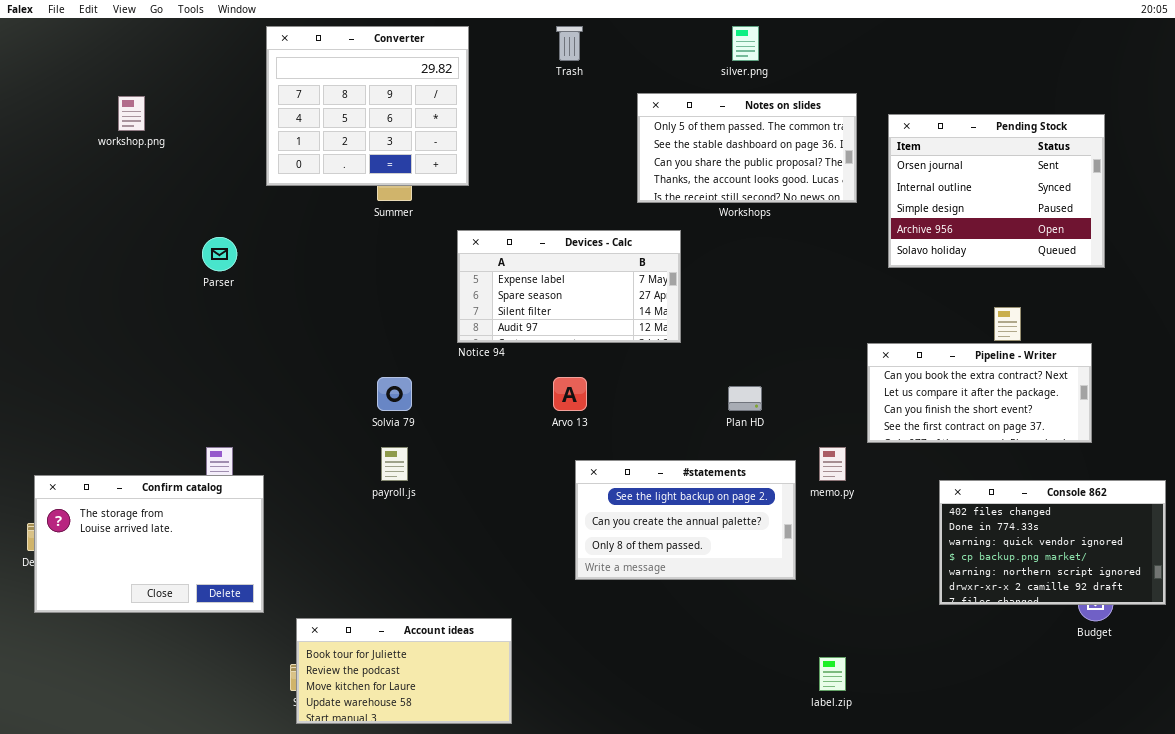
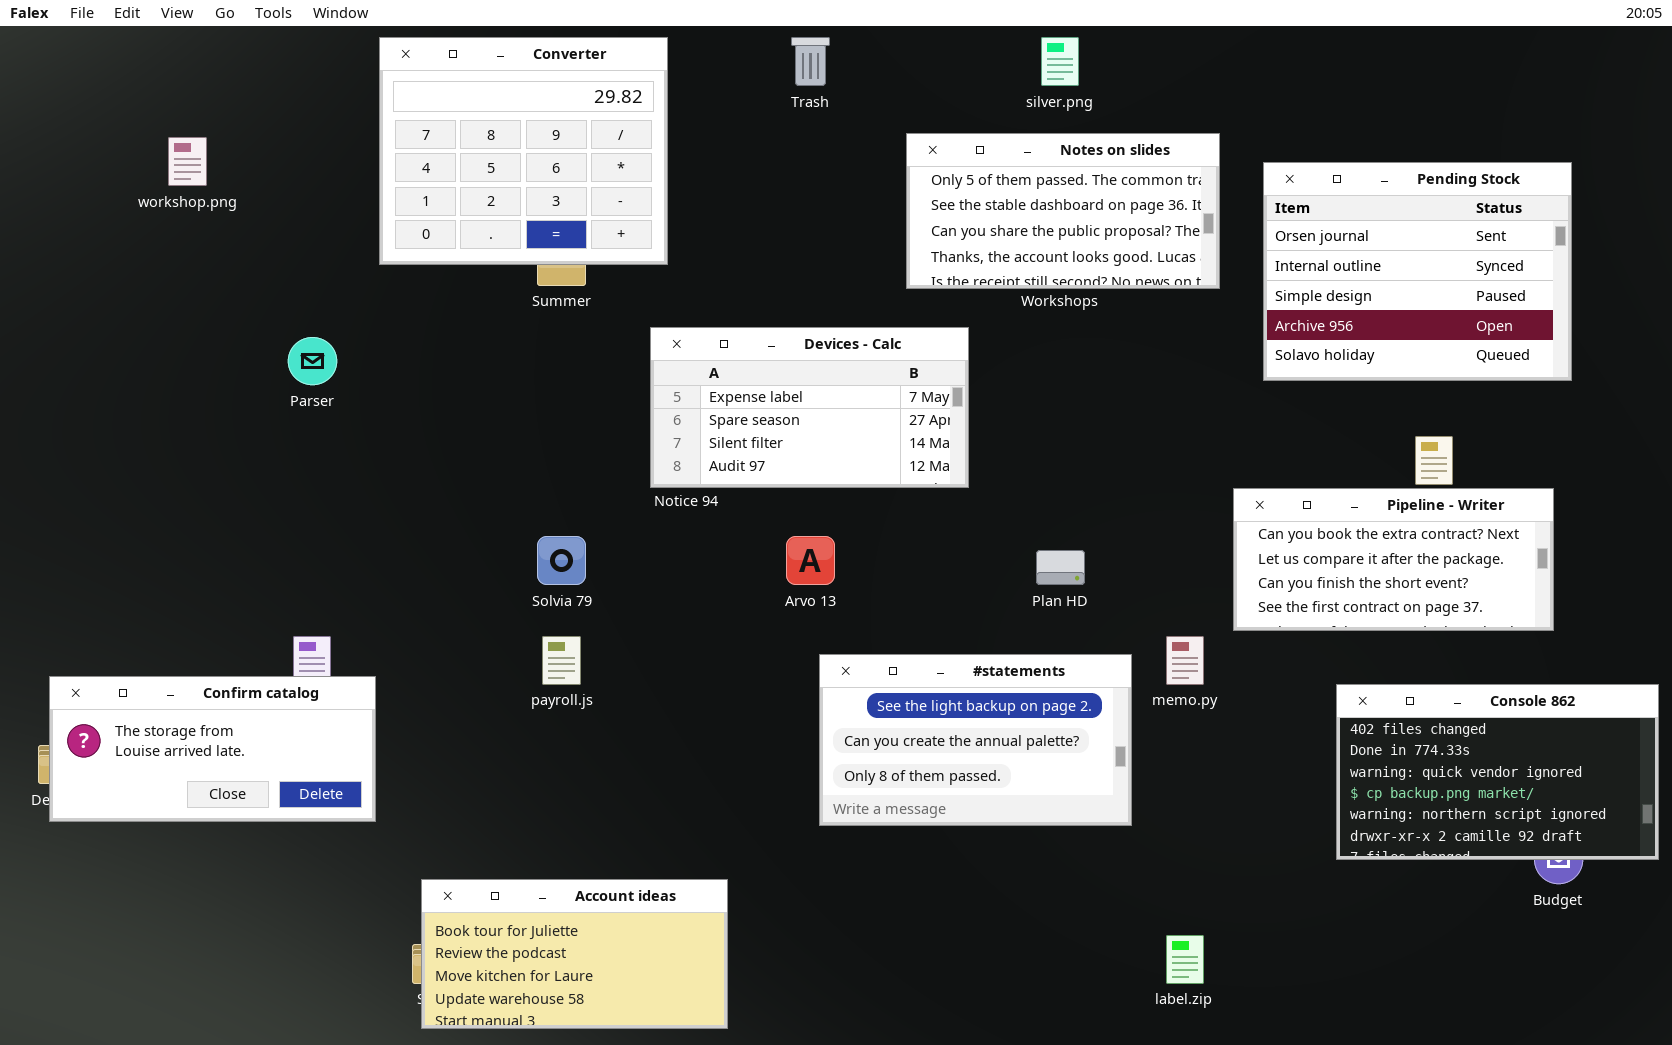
Confirm catalog: [34,475,264,613] -> [49,676,376,822], resized

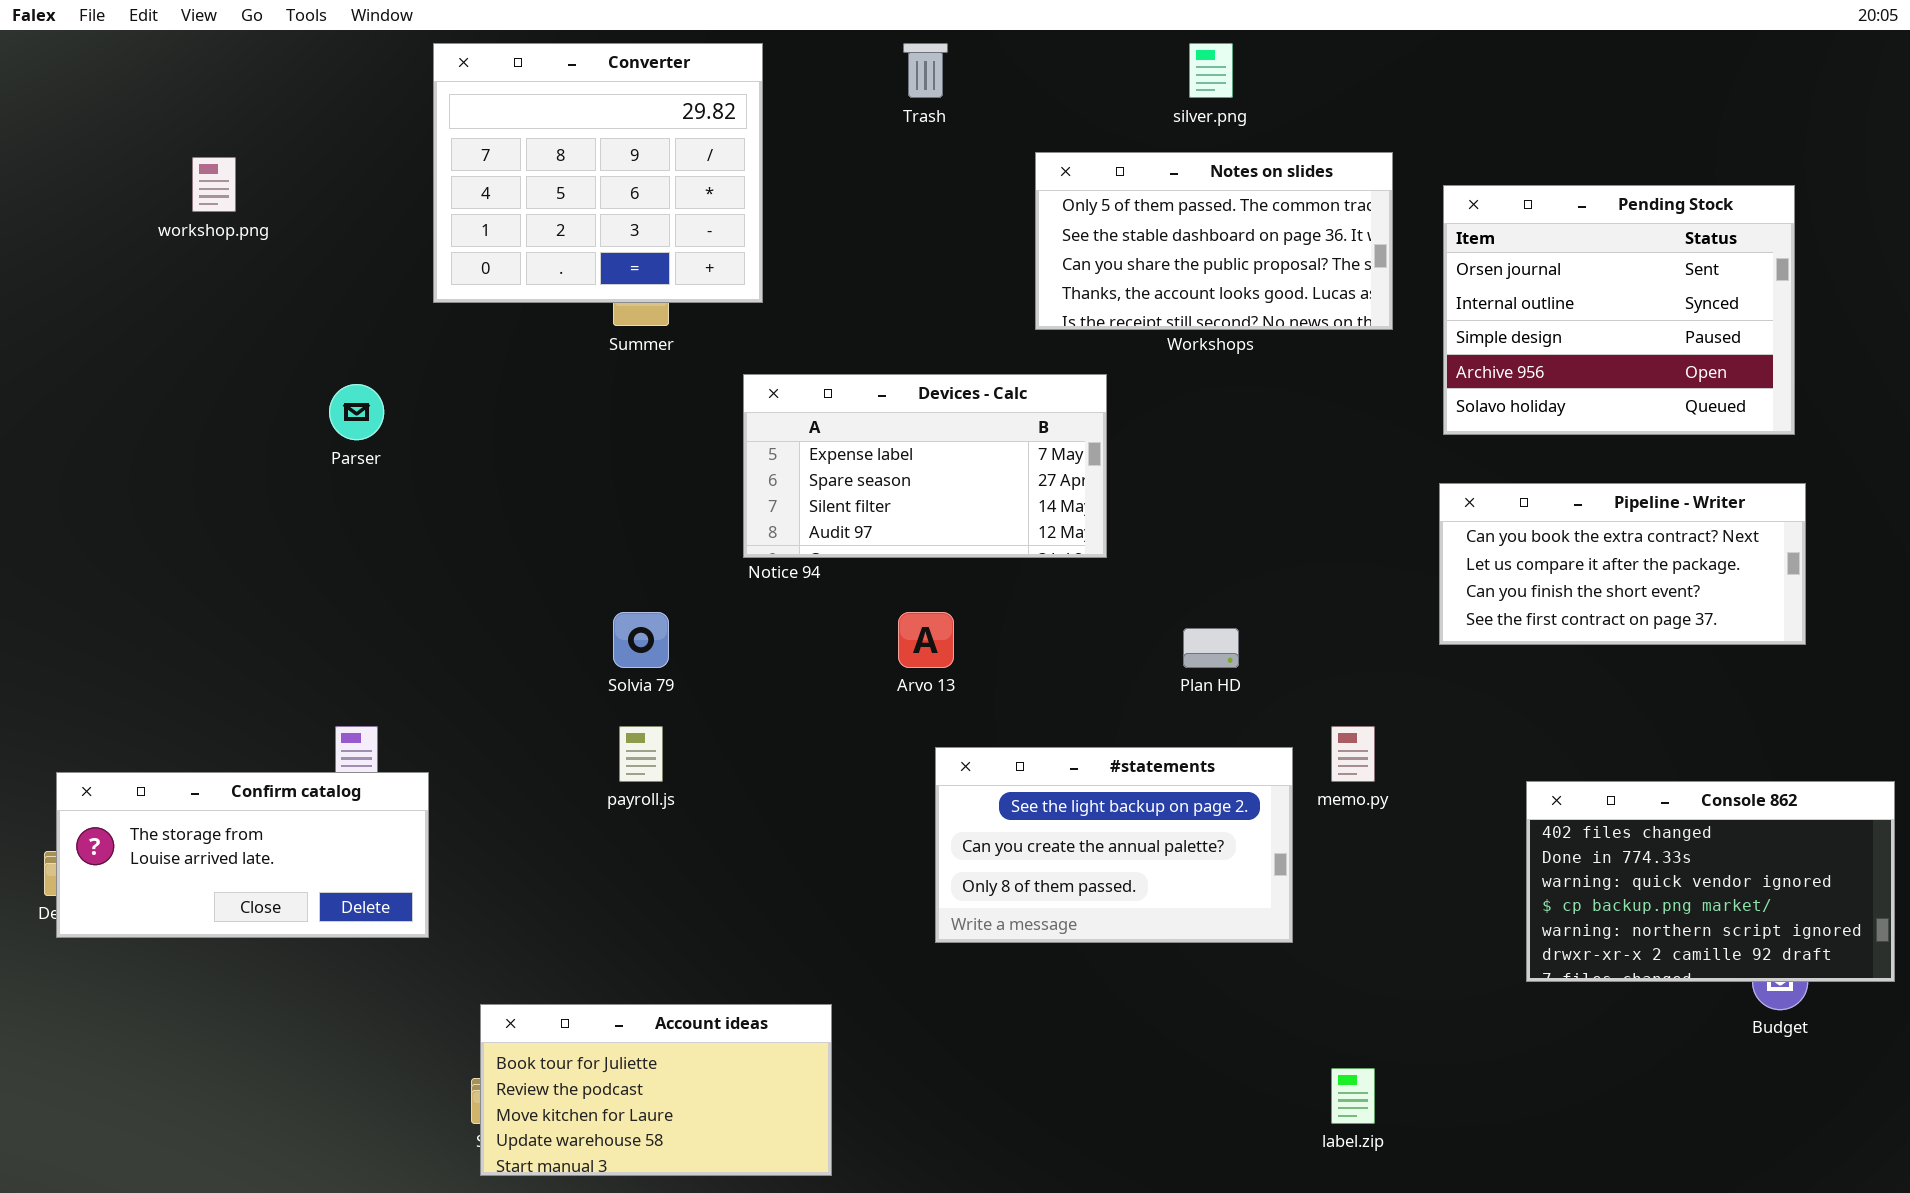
Pipeline - Writer: [1233,488,1554,631] -> [1439,483,1806,645], moved

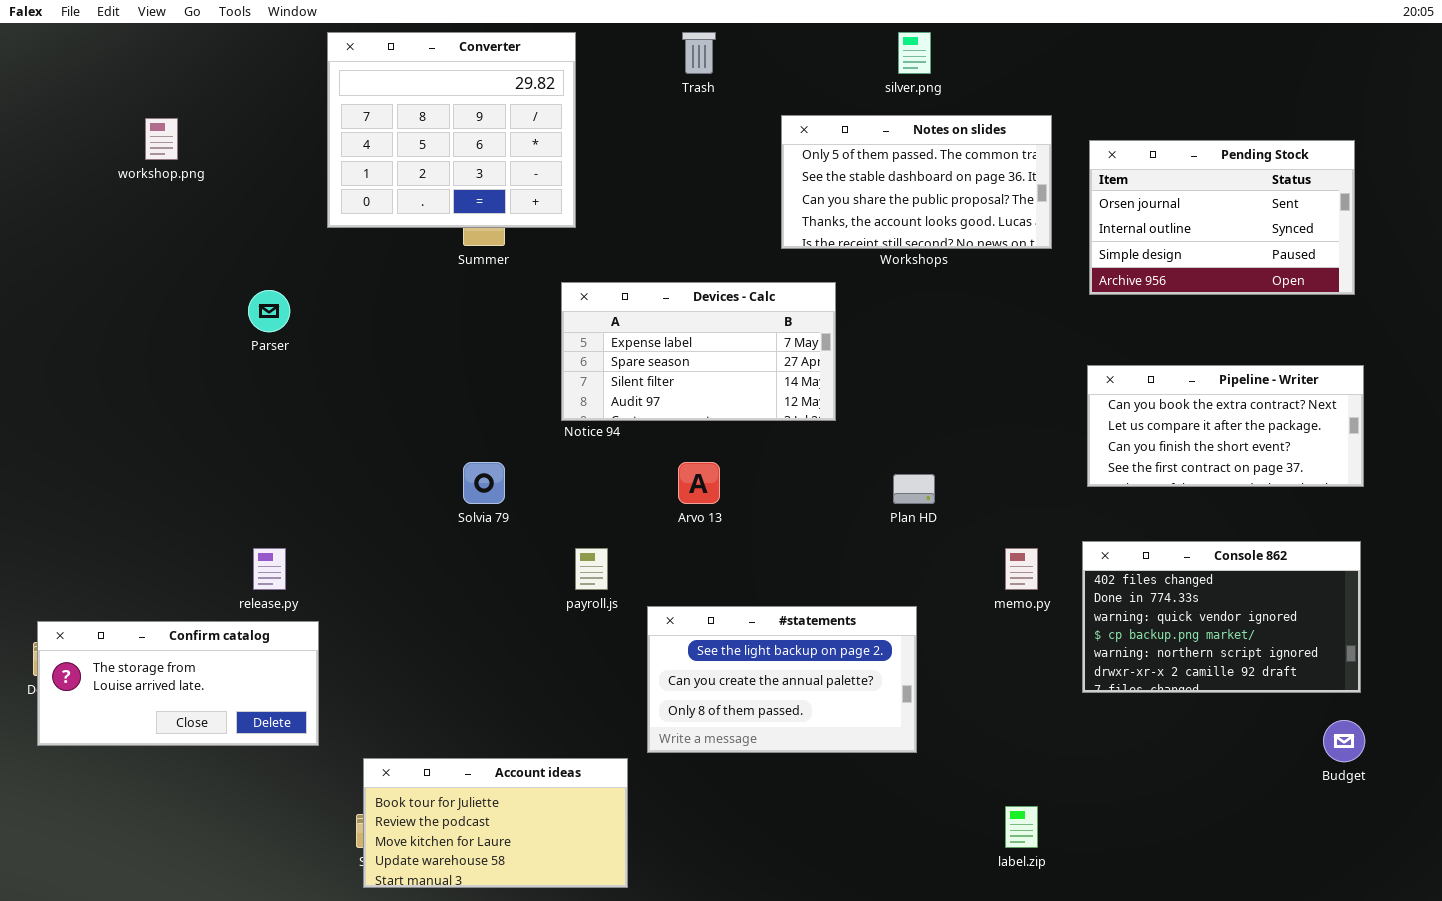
Pending Stock: [1443,185,1795,435] -> [1089,140,1355,295], resized
payroll.js: [619,726,663,782] -> [575,548,608,590], moved
#statements: [935,747,1293,943] -> [647,606,917,753], moved
Confirm catalog: [56,772,429,938] -> [37,621,319,746], moved
Console 862: [1526,781,1895,982] -> [1082,541,1361,693], moved

